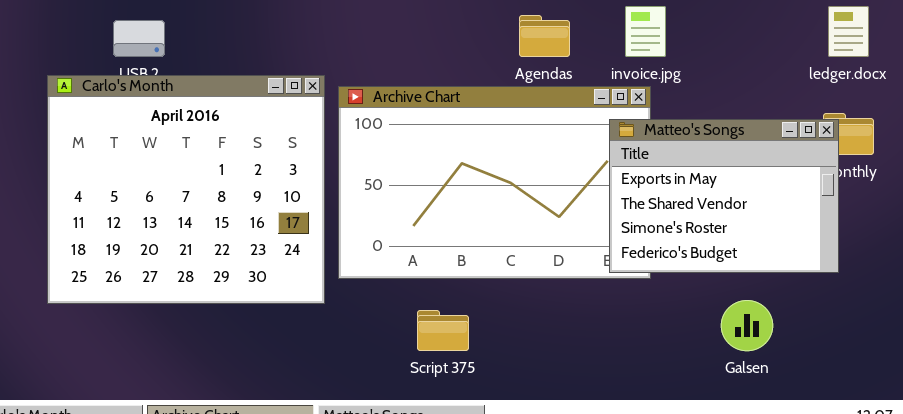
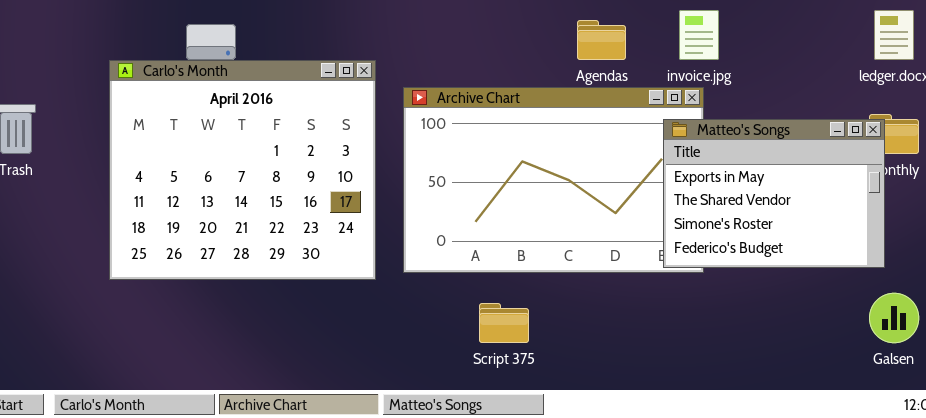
Carlo's Month: [47,75,325,304] -> [109,60,376,280], moved
Galsen: [721,300,773,351] -> [869,293,919,343], moved

